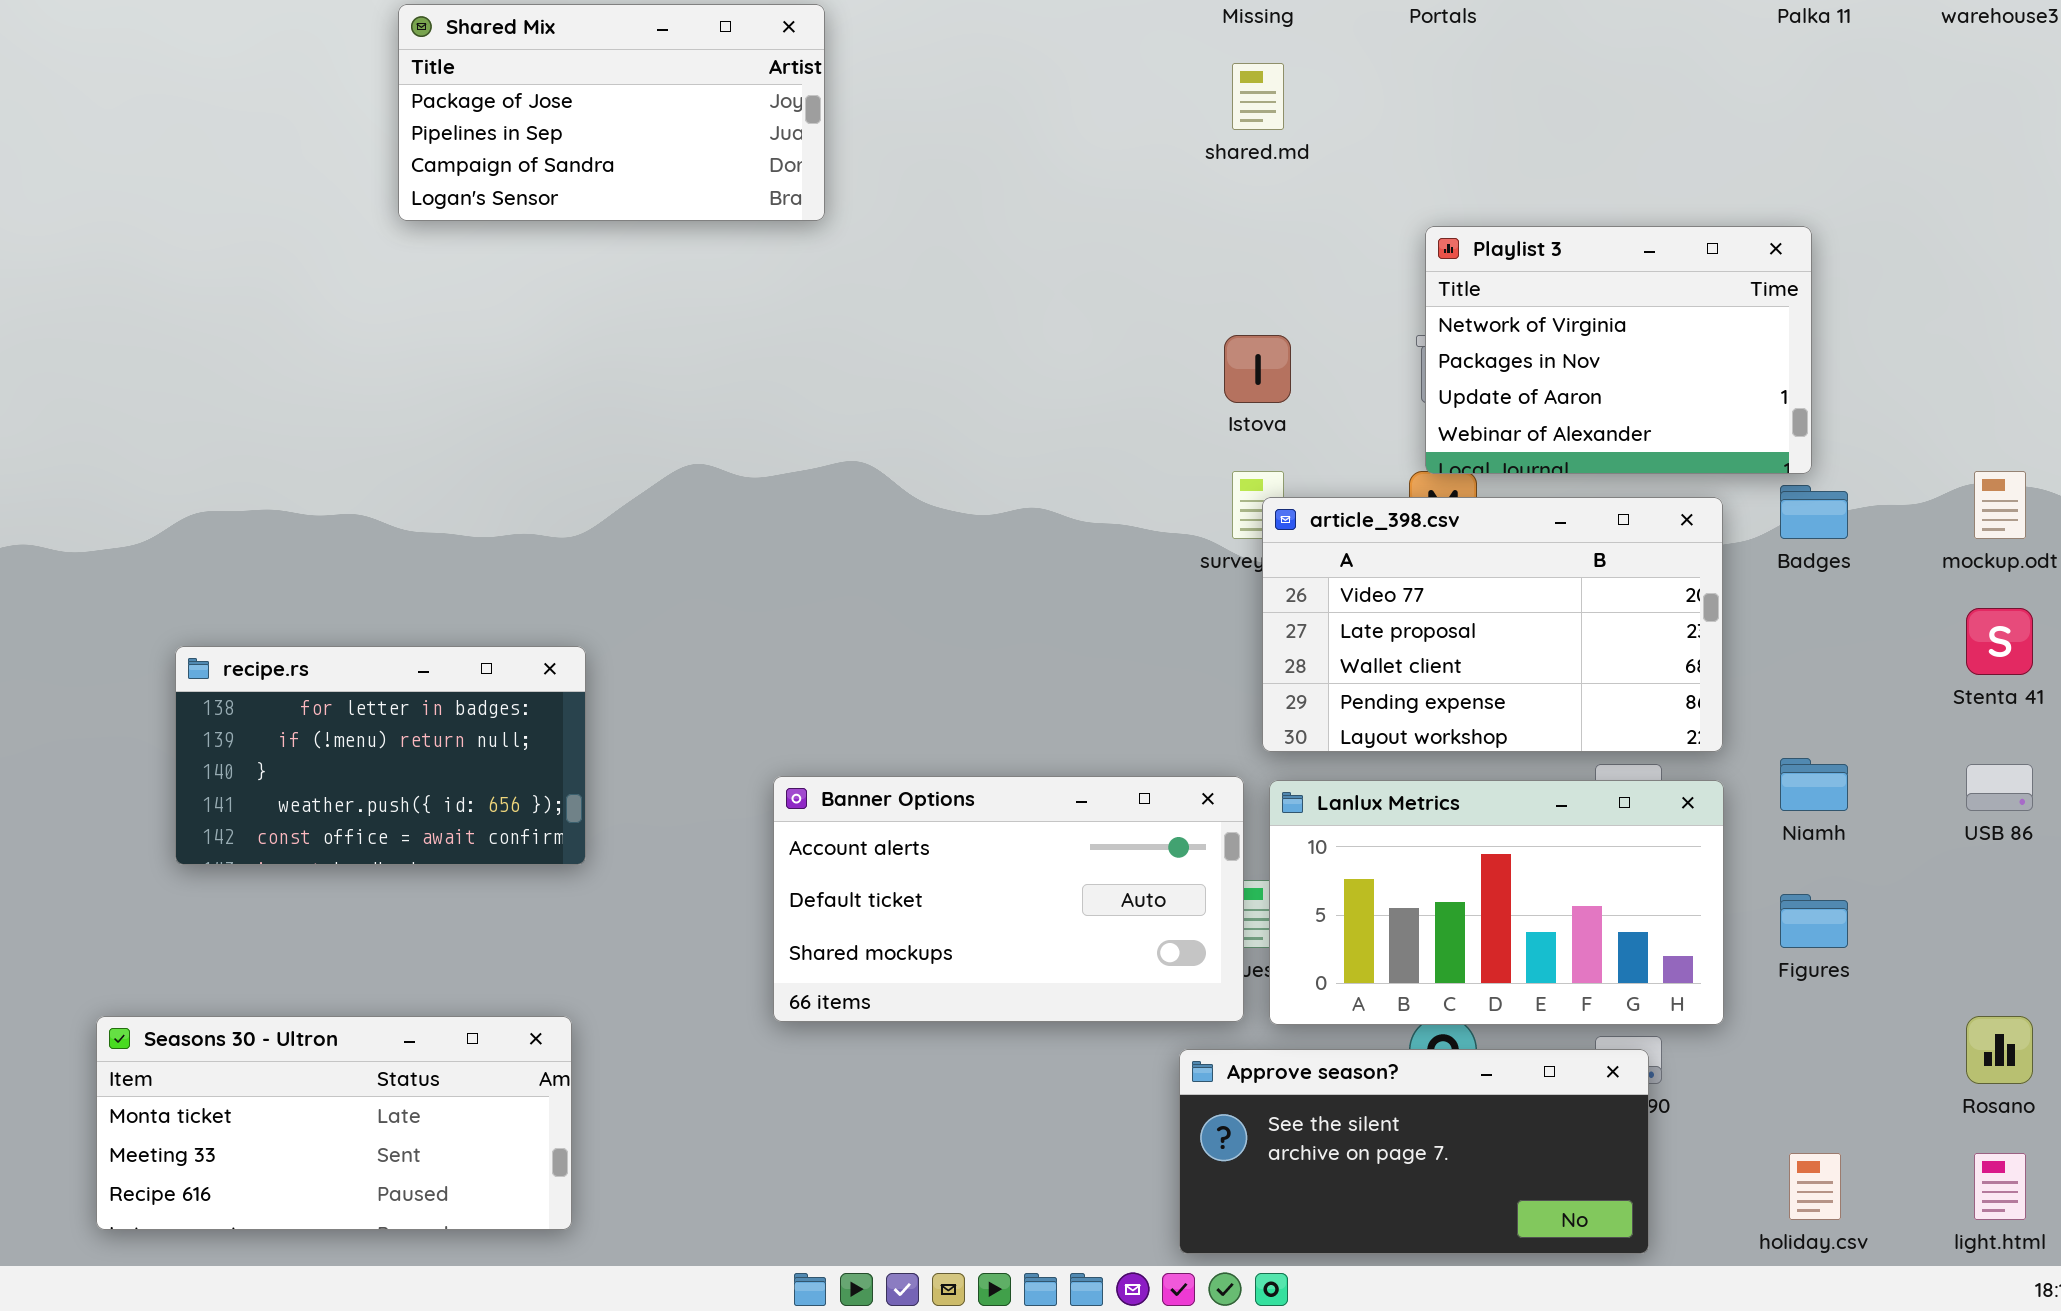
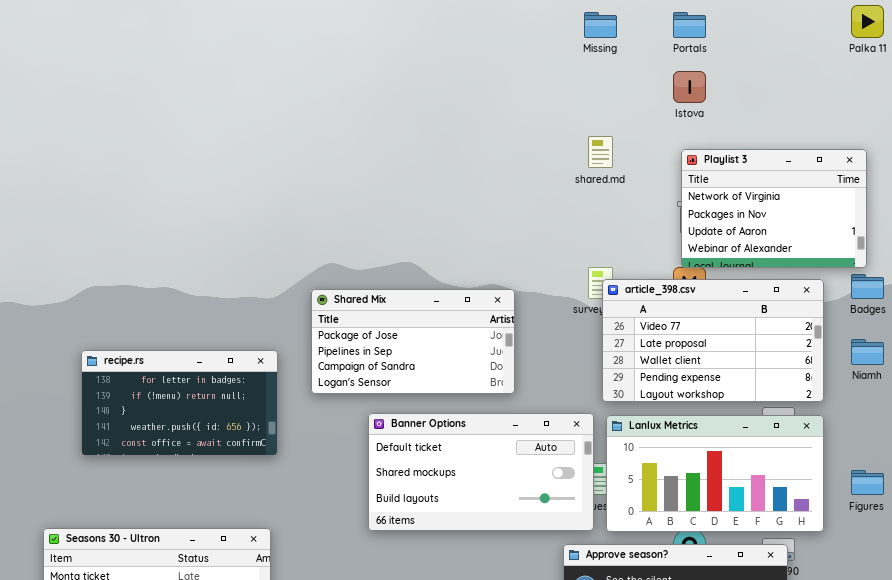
Shared Mix: [398,4,825,221] -> [311,289,515,394], moved
shared.md: [1232,63,1284,130] -> [588,136,613,168], moved
Istova: [1224,335,1291,403] -> [673,71,706,103], moved
Niamh: [1780,758,1848,811] -> [851,339,884,365], moved
Banner Options: [773,776,1244,1022] -> [368,413,594,531], scrolled down 1 row

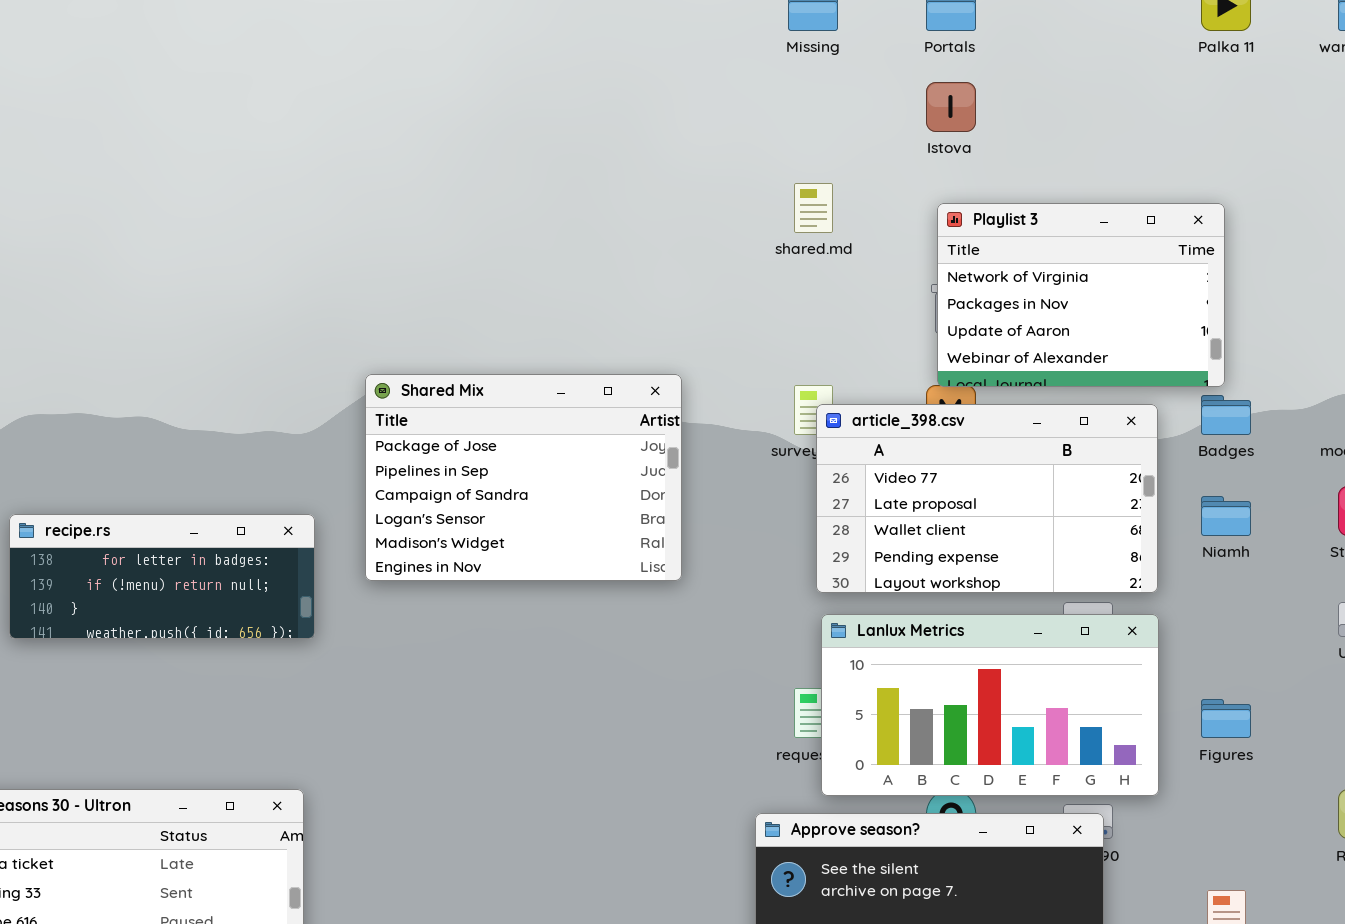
Shared Mix: [311,289,515,394] -> [365,374,682,581], resized
recipe.rs: [81,350,278,456] -> [9,514,315,639], resized
Banner Options: [368,413,594,531] -> none, closed

